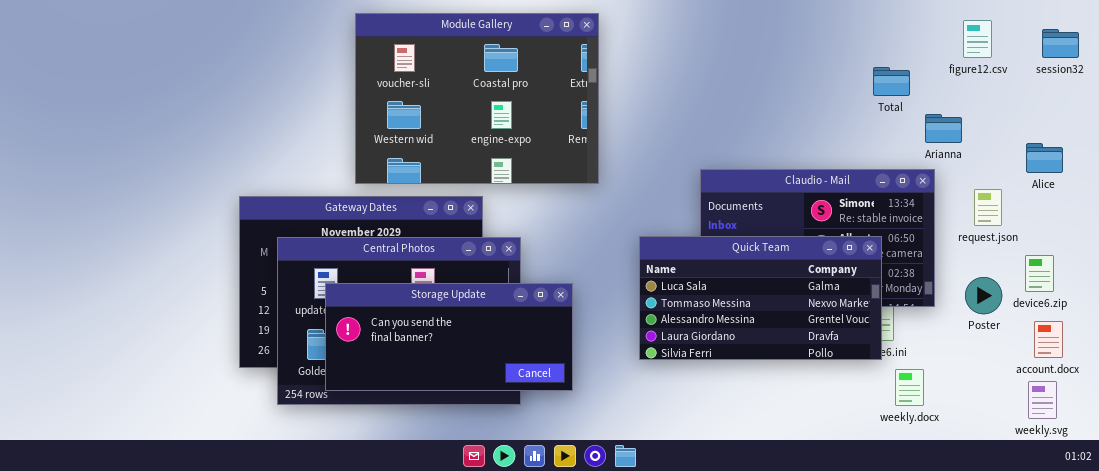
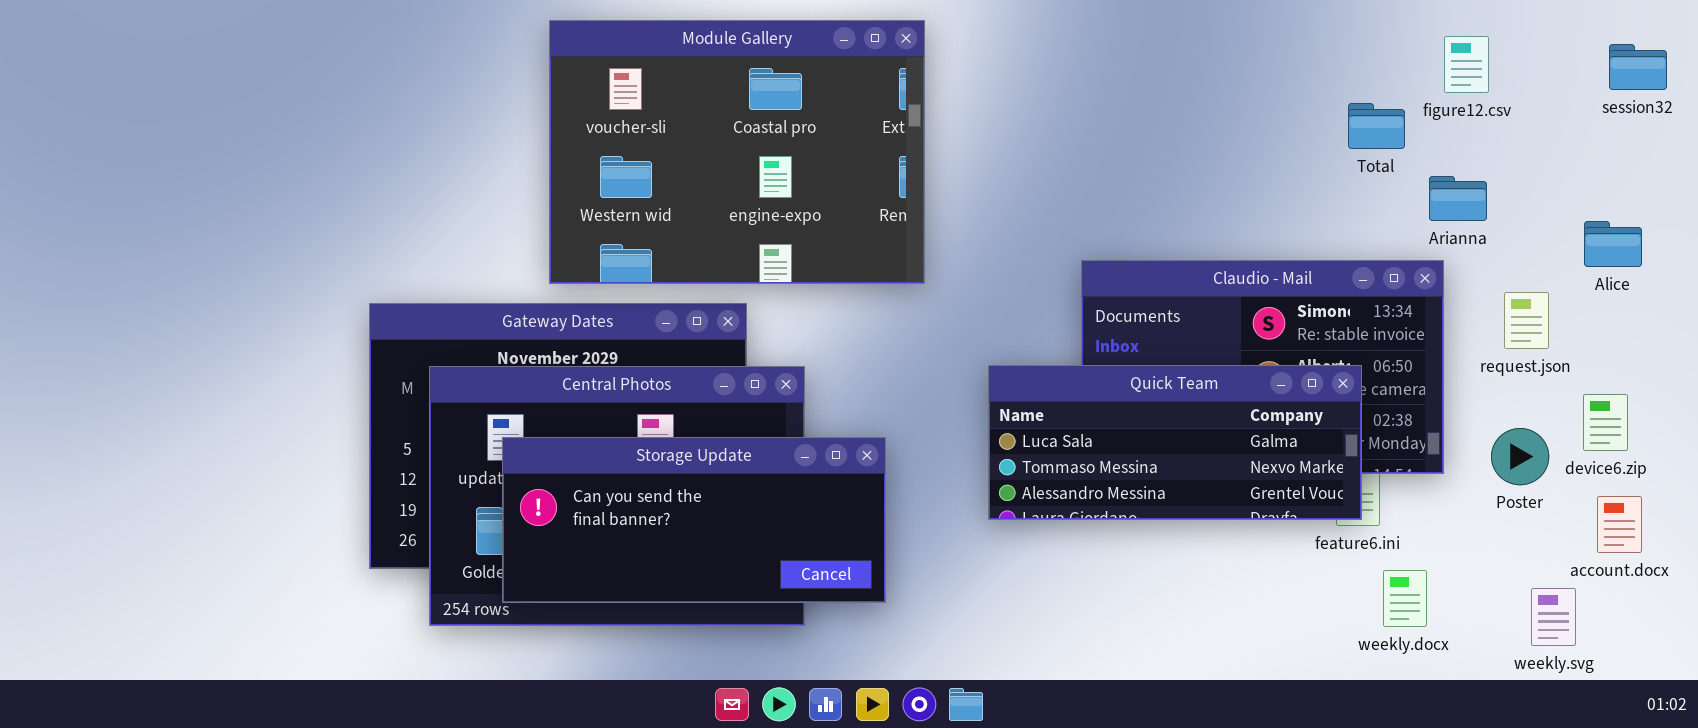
figure12.csv: [963,20,992,58] -> [1444,36,1489,93], moved
Quick Team: [639,236,882,360] -> [988,365,1362,520], resized
weekly.svg: [1028,381,1057,419] -> [1531,588,1576,646], moved

